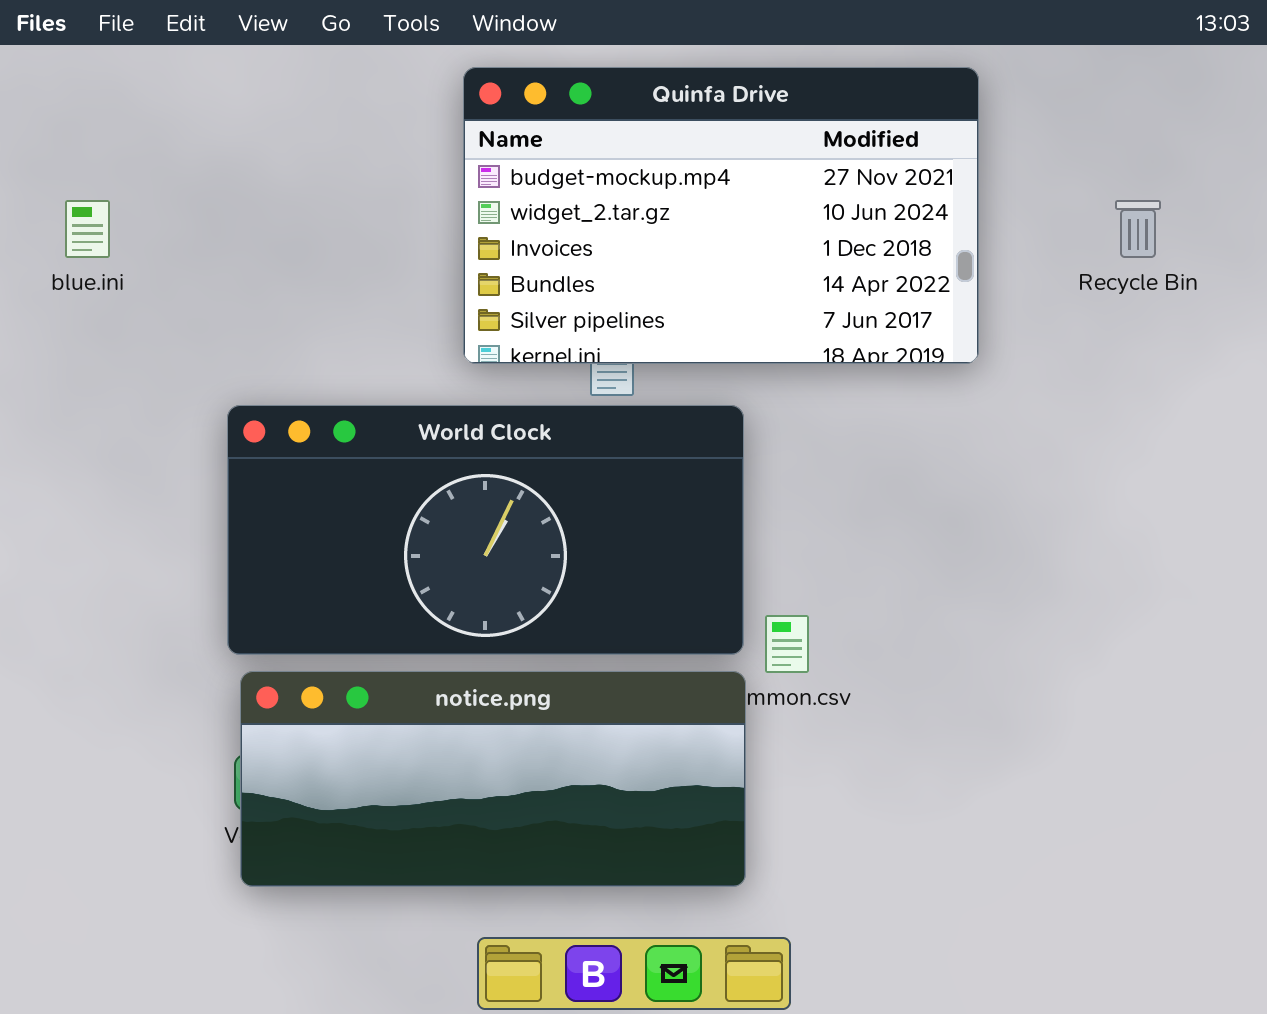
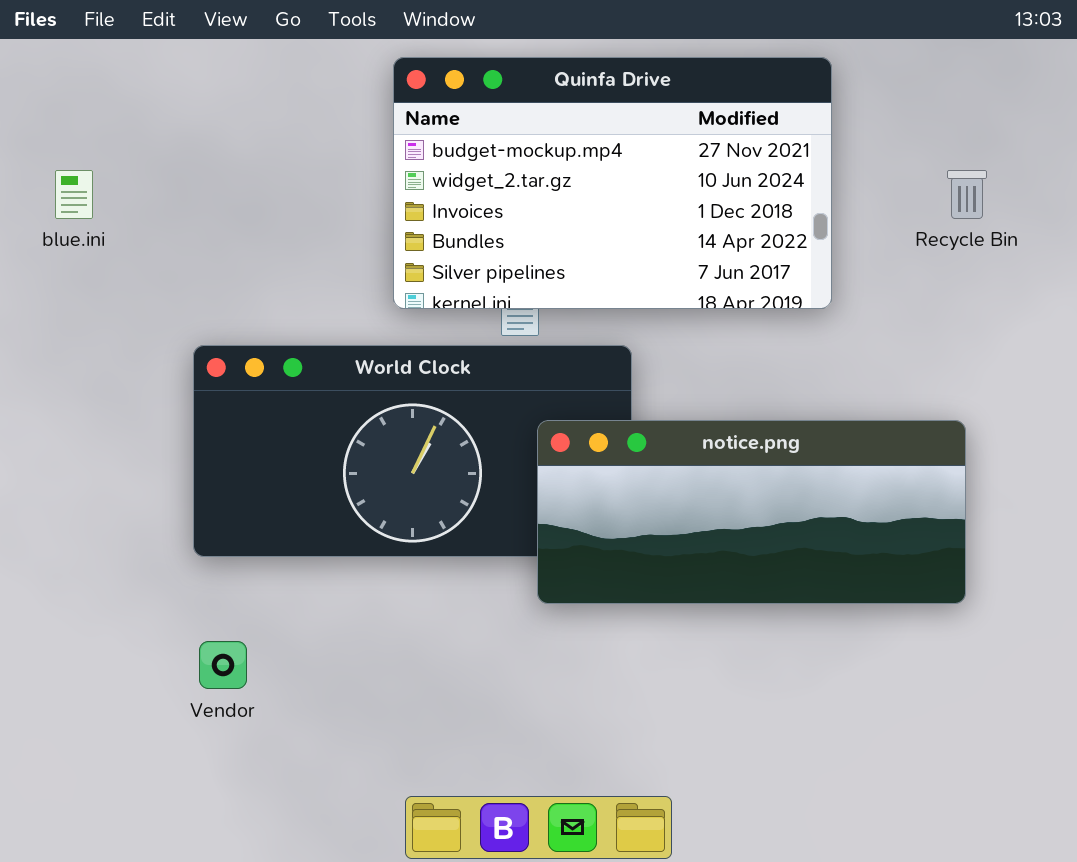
notice.png: [240,671,746,887] -> [537,420,966,604], moved

